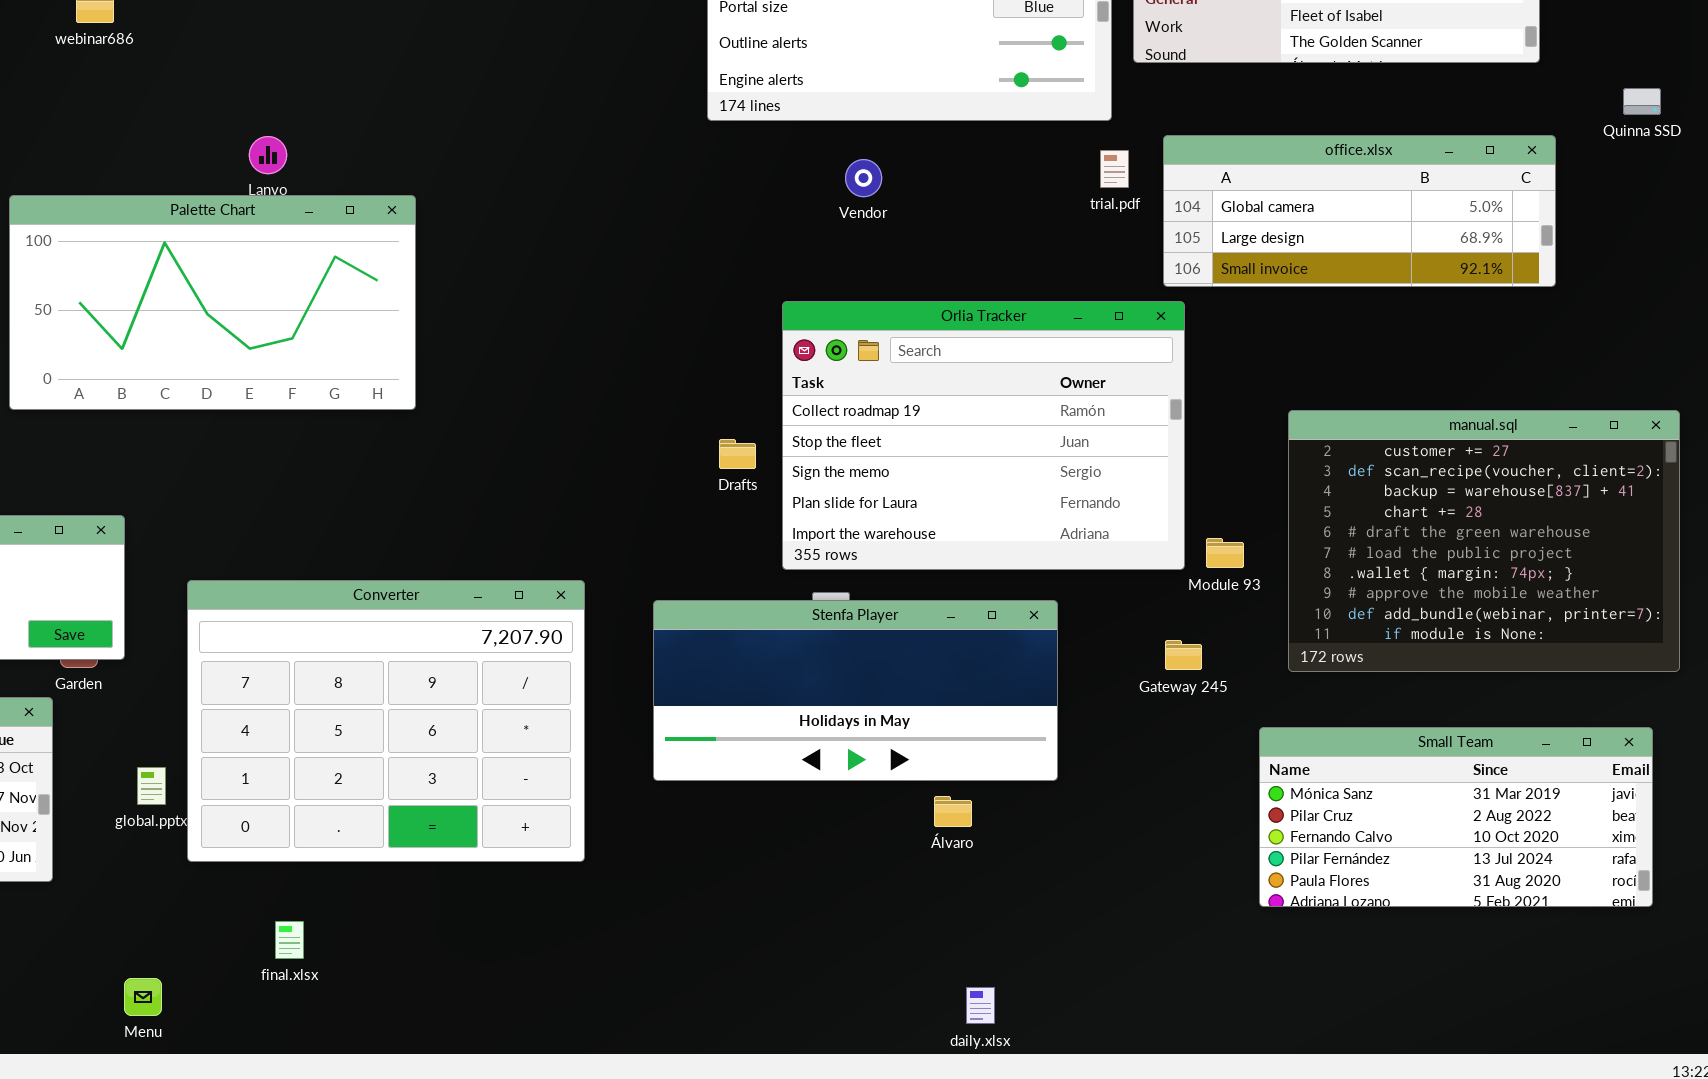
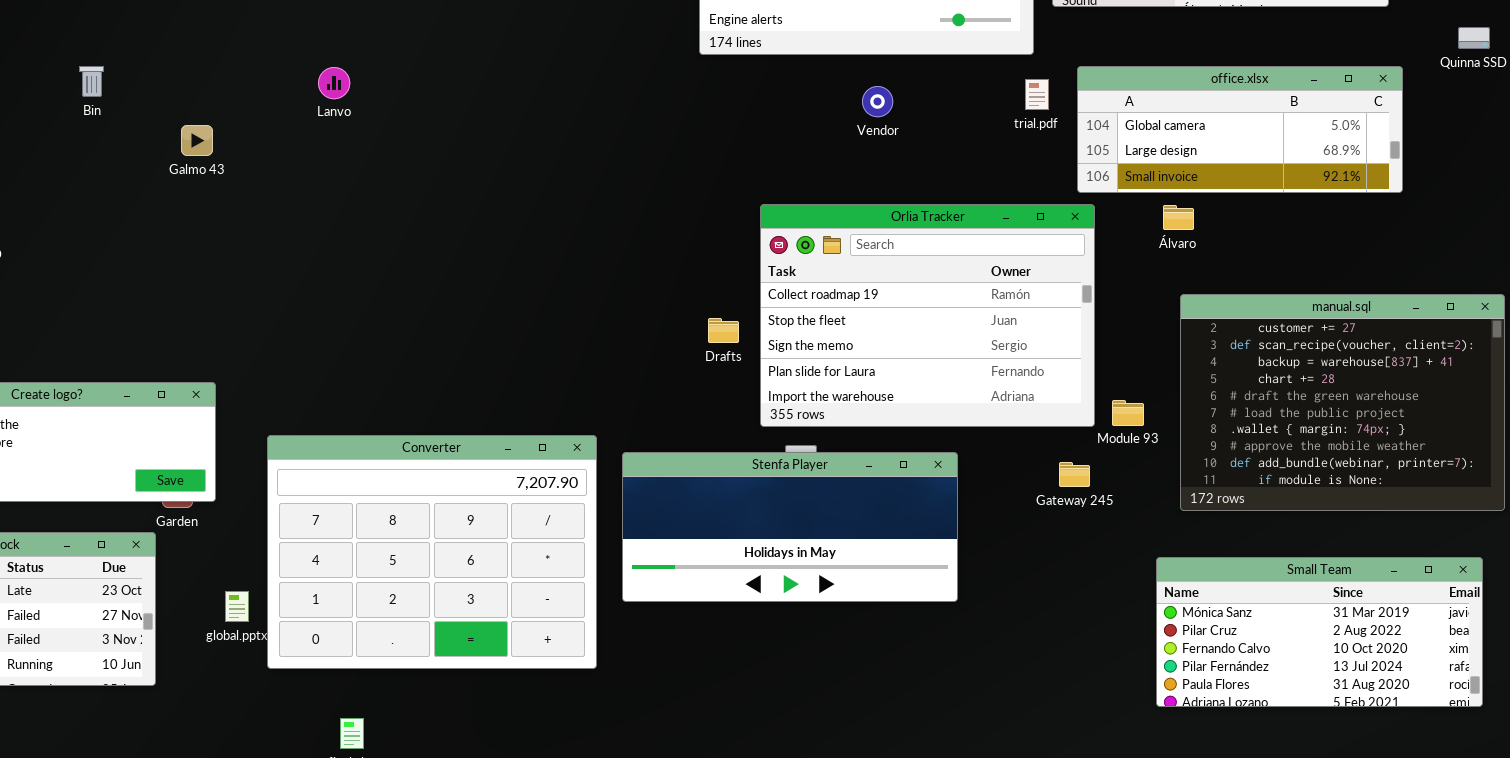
Vendor: [845,159,882,197] -> [862,86,893,117], moved
Palette Chart: [9,195,416,410] -> none, closed
Stenfa Player: [653,600,1058,781] -> [622,452,958,602], moved
Gateway 245: [1165,640,1202,670] -> [1059,462,1090,487], moved
Álvaro: [934,796,972,827] -> [1163,205,1194,230], moved

